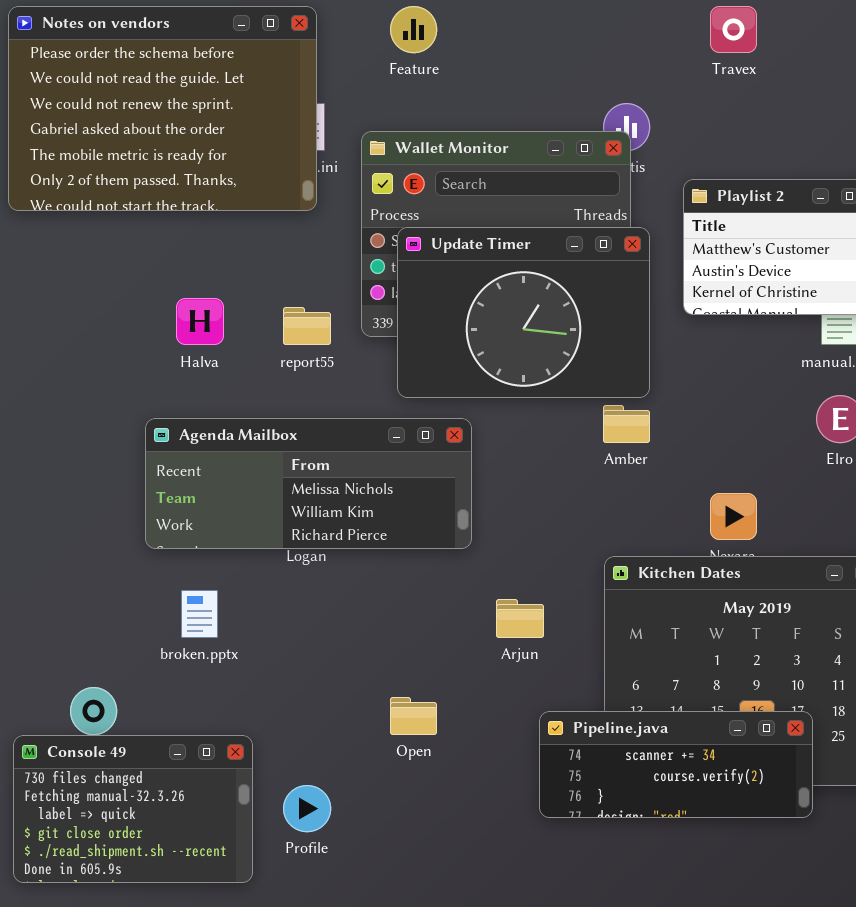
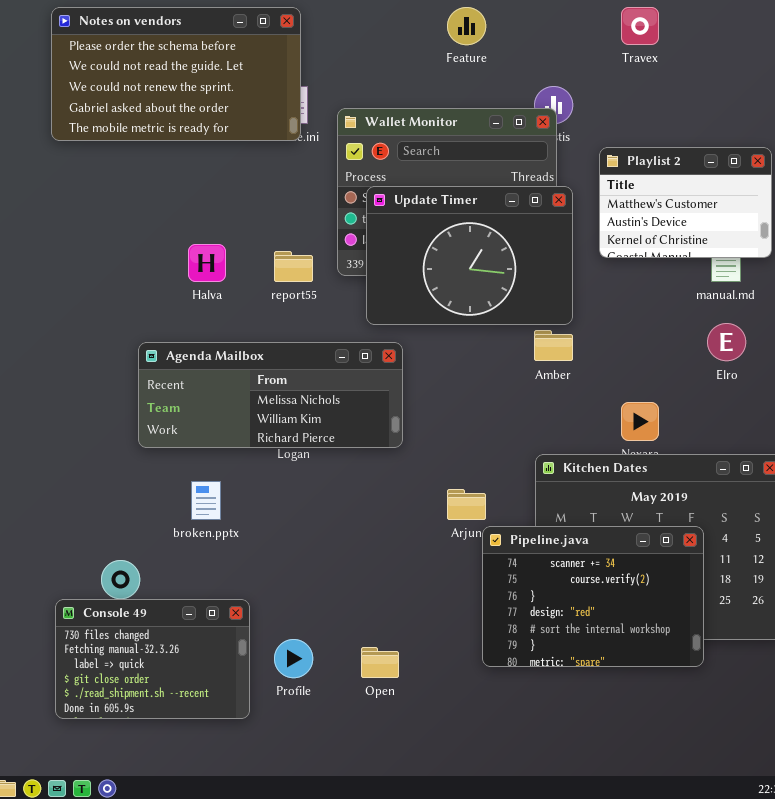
Notes on vendors: [8,6,317,211] -> [51,7,301,141], resized
Feature: [390,6,437,53] -> [447,7,486,45], moved
Agenda Mailbox: [145,418,472,549] -> [138,342,403,448], moved
Open: [390,697,437,735] -> [361,647,399,678], moved
Pipeline.java: [539,711,813,818] -> [482,526,704,667], resized

